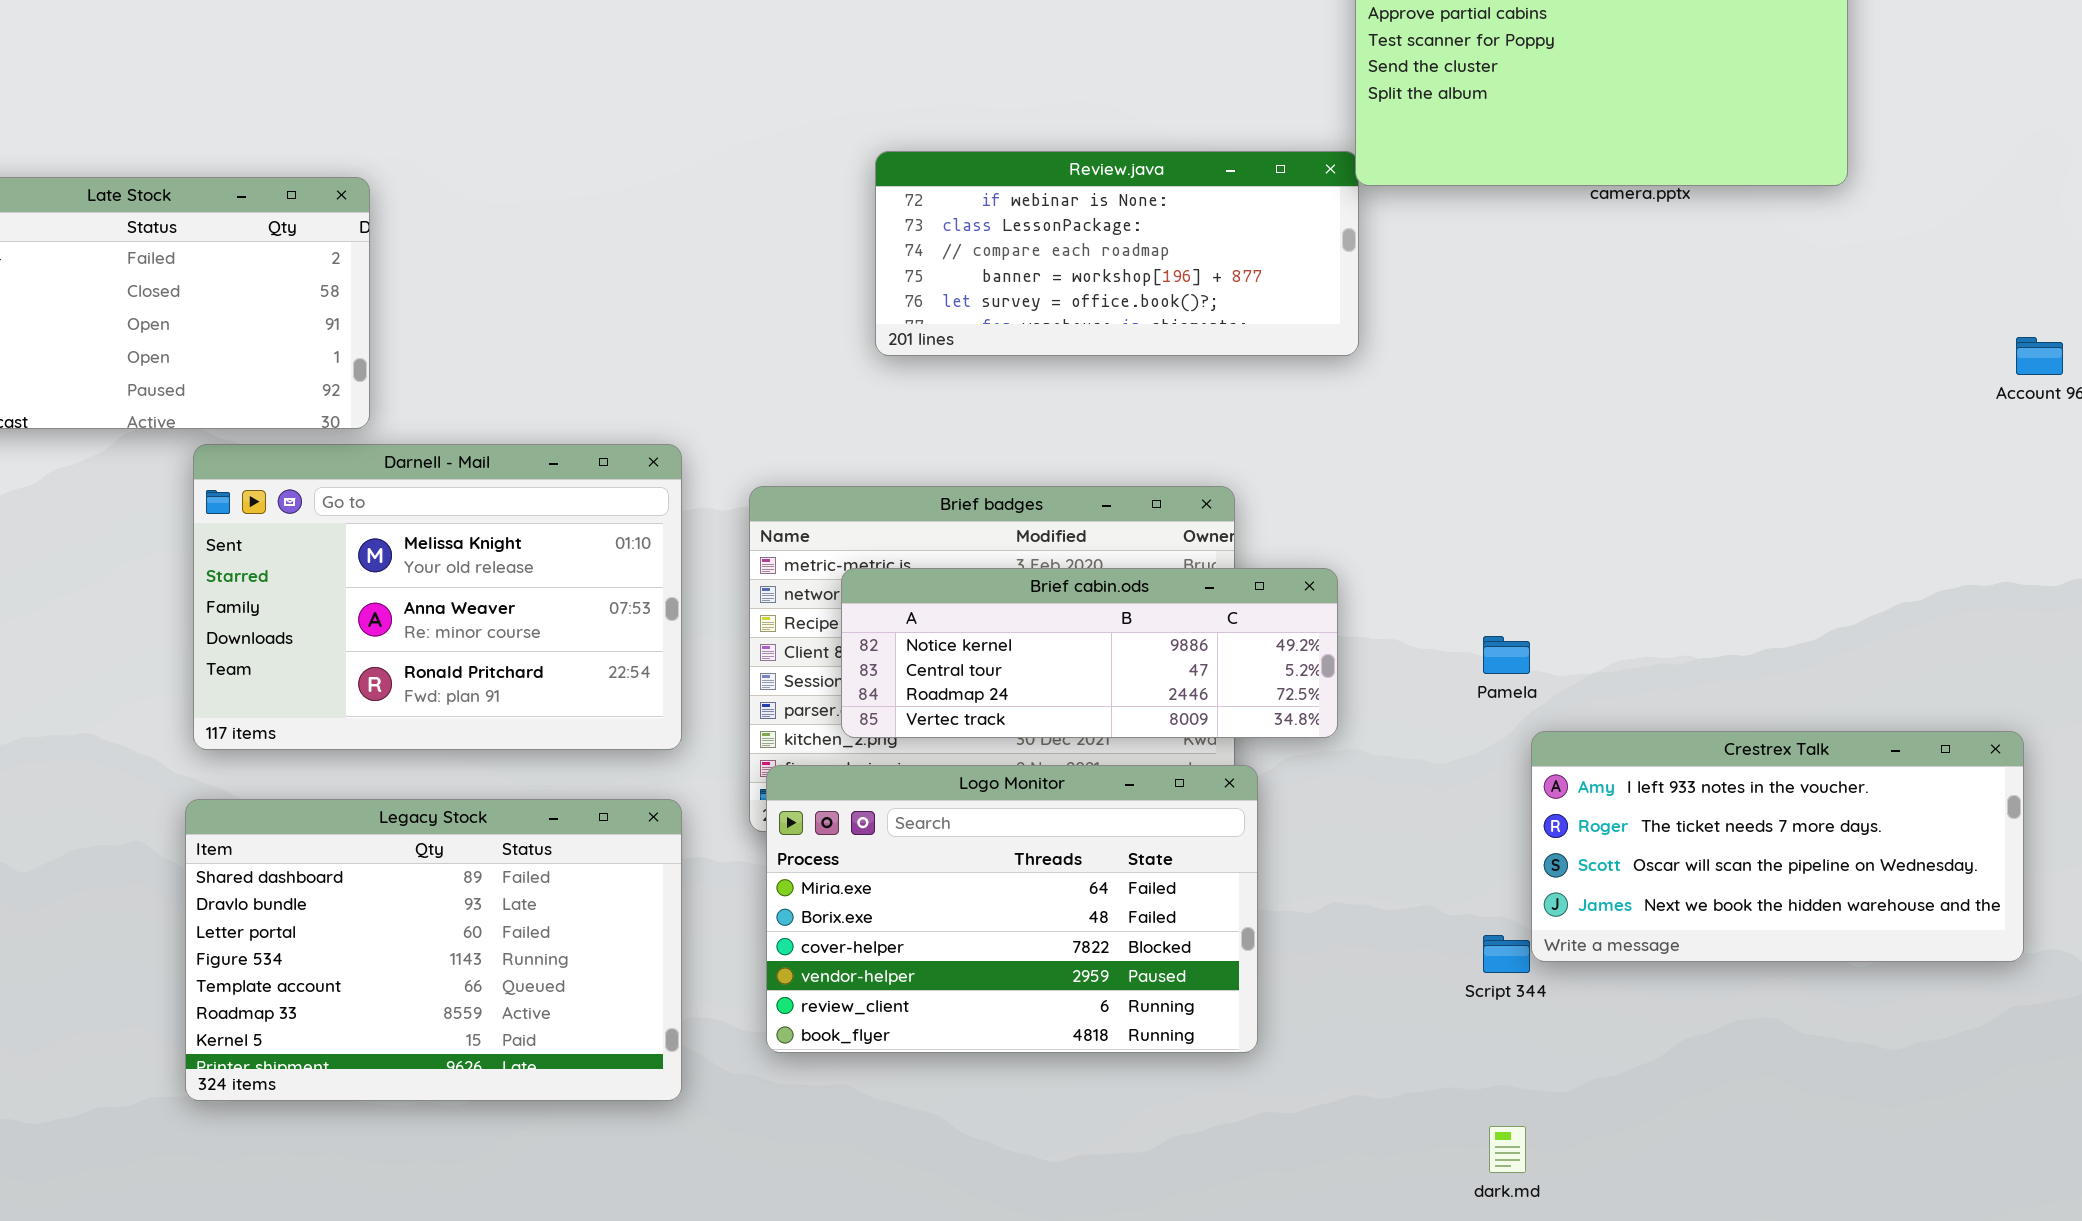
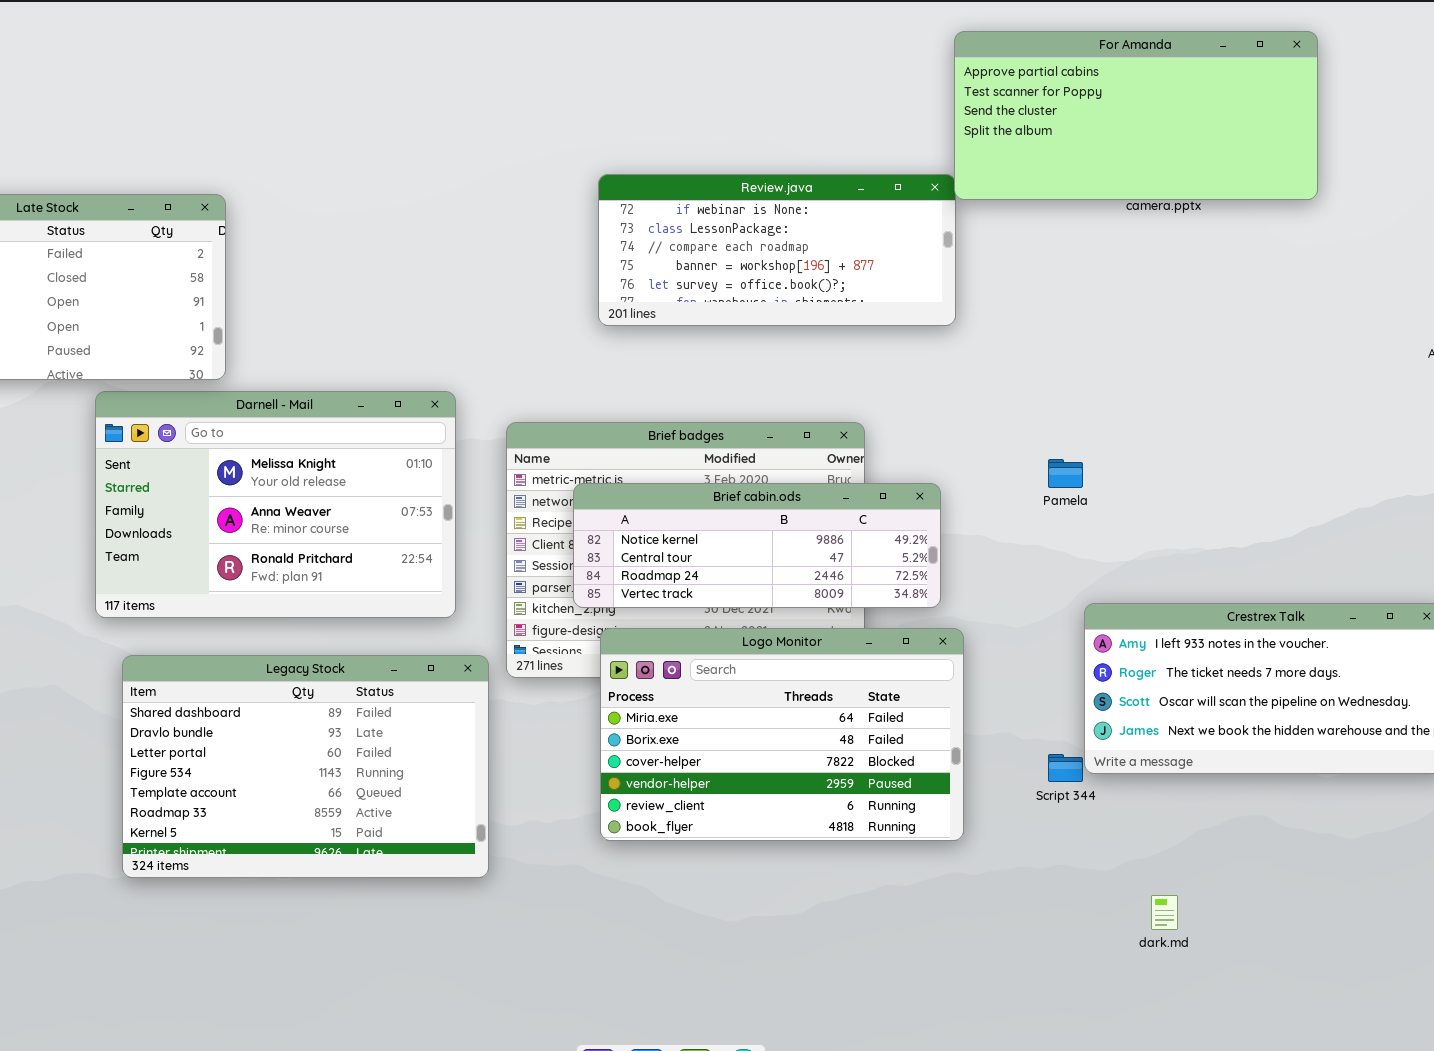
Pamela: [1483,636,1530,674] -> [1048,459,1083,488], moved
Logo Monitor: [766,765,1258,1053] -> [600,628,964,841], moved
Legacy Stock: [185,799,682,1101] -> [122,655,489,878], moved
dark.md: [1489,1126,1526,1173] -> [1151,895,1178,930], moved

